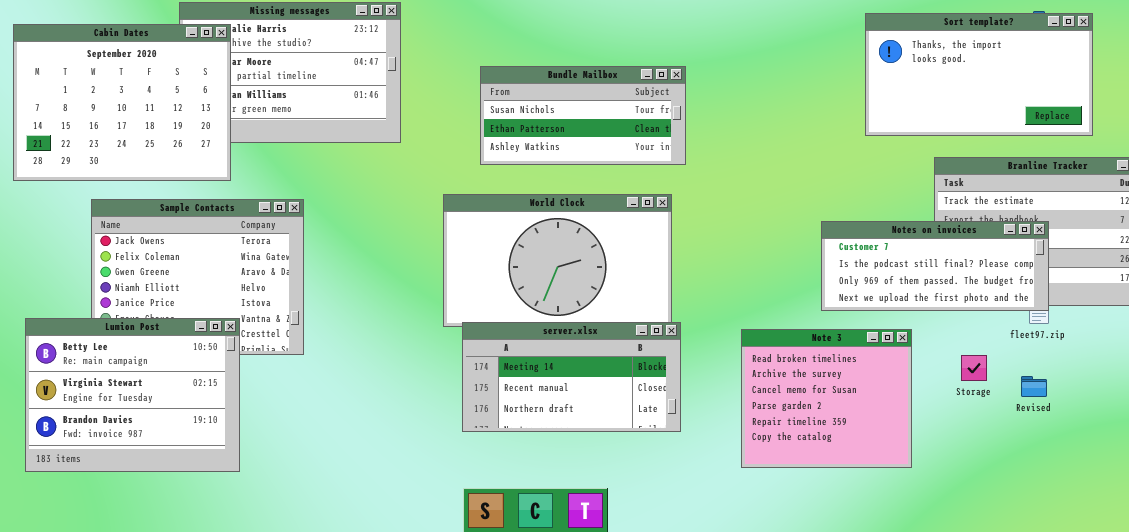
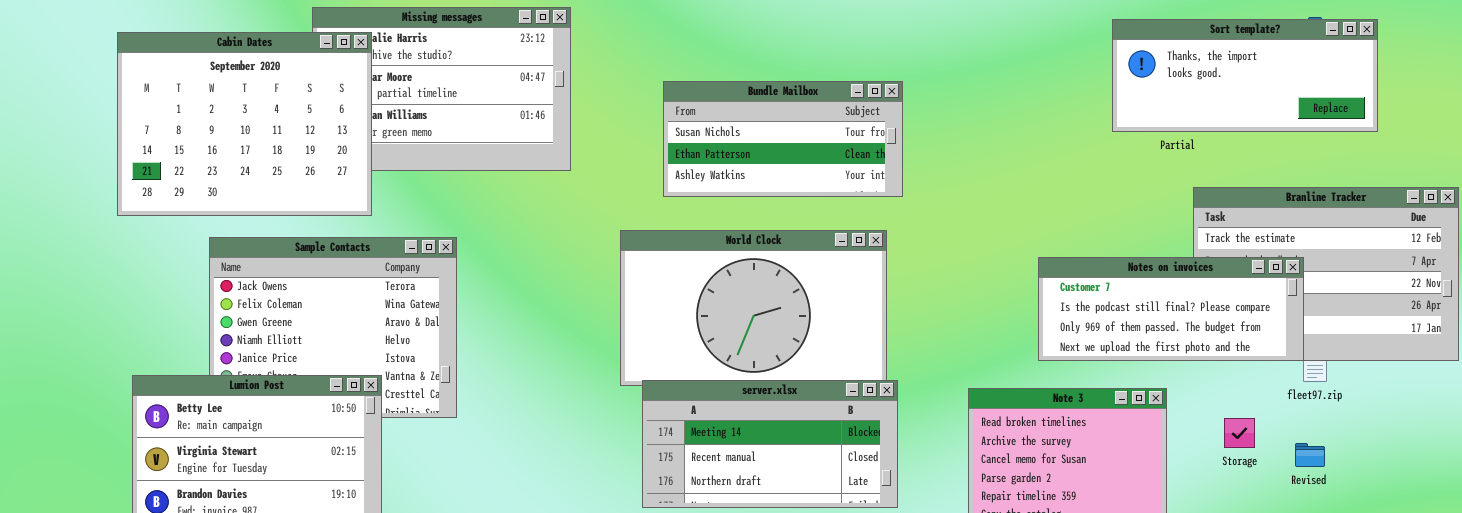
Sort template?: [865,13,1093,136] -> [1112,19,1378,132], resized
Notes on invoices: [821,221,1049,311] -> [1038,257,1304,361], moved

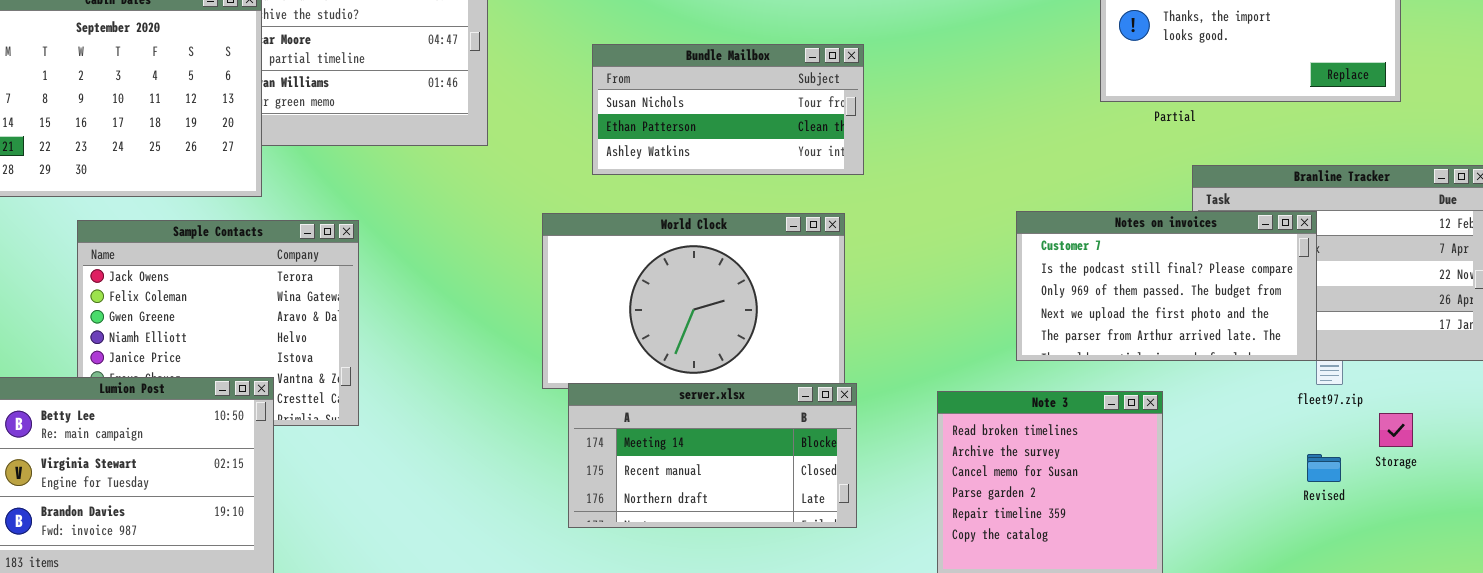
Notes on invoices: [1038,257,1304,361] -> [1016,211,1317,361], resized
Storage: [1224,418,1255,448] -> [1379,413,1413,447], moved

